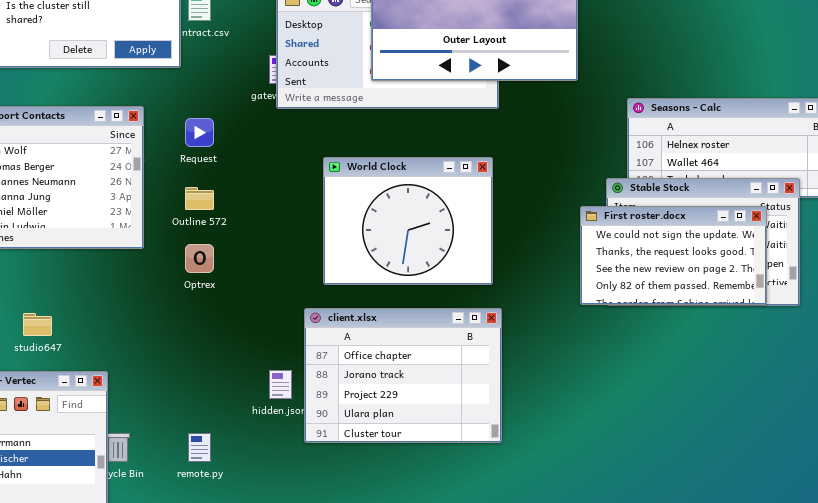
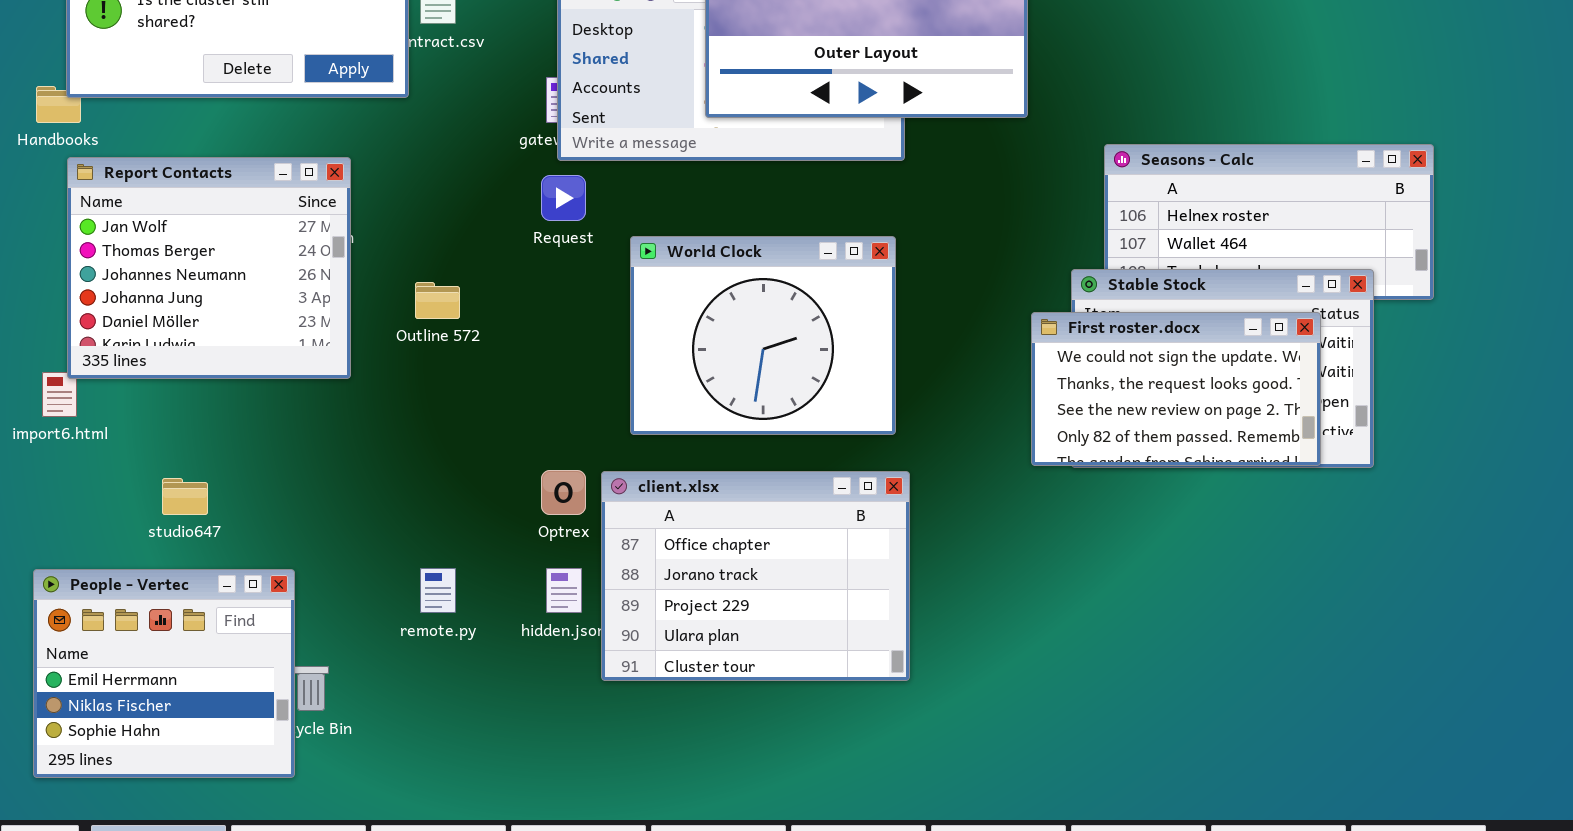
Request: [185,118,214,147] -> [541,175,586,221], moved
Optrex: [185,244,214,273] -> [541,470,586,515], moved
remote.py: [188,433,211,462] -> [420,568,456,613], moved

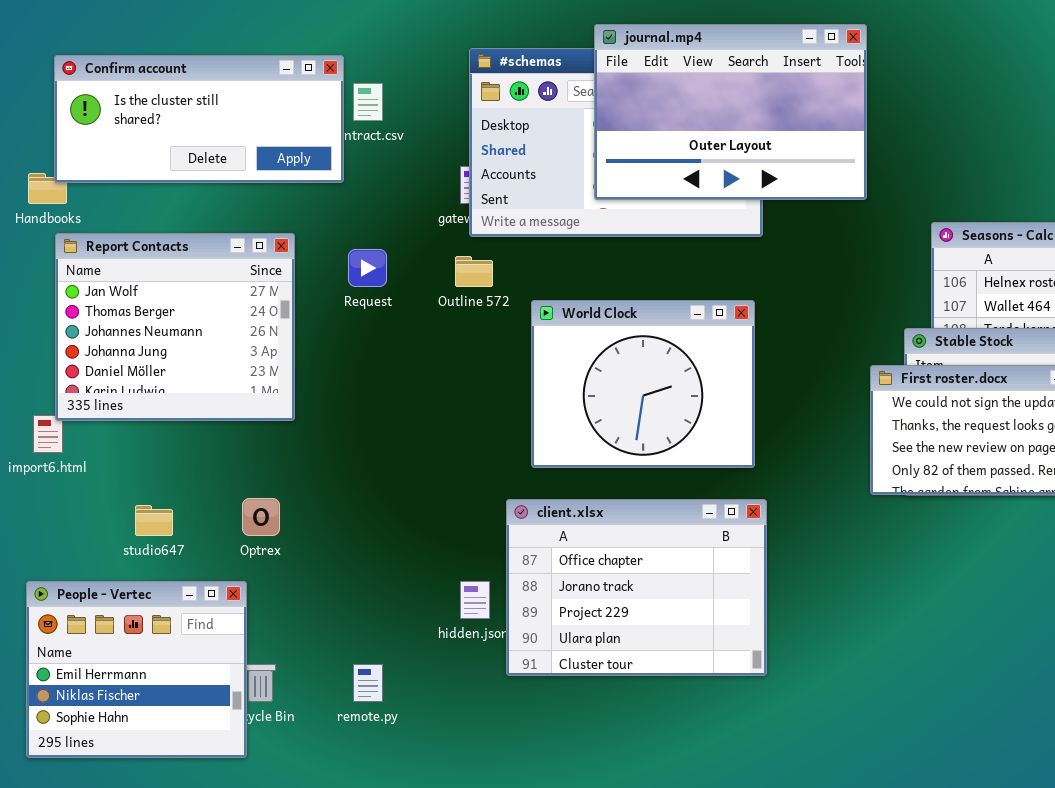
Request: [541,175,586,221] -> [348,249,387,287], moved
Outline 572: [415,282,460,319] -> [455,256,493,287], moved
Optrex: [541,470,586,515] -> [242,498,280,536], moved
remote.py: [420,568,456,613] -> [353,664,383,702], moved

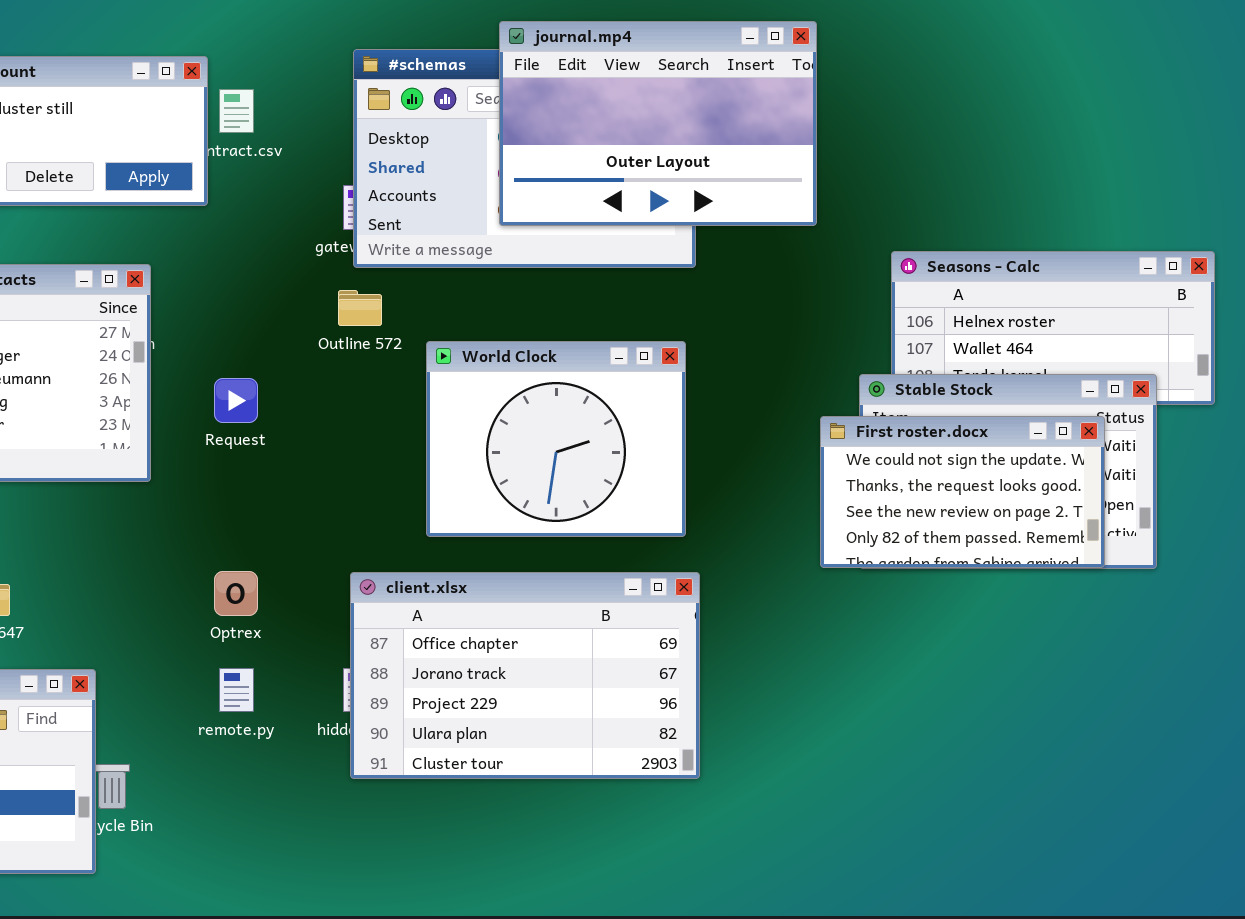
Request: [348,249,387,287] -> [214,378,258,423], moved
Optrex: [242,498,280,536] -> [214,571,258,616], moved
client.xlsx: [506,499,767,676] -> [350,572,700,779], resized
remote.py: [353,664,383,702] -> [219,668,254,712], moved

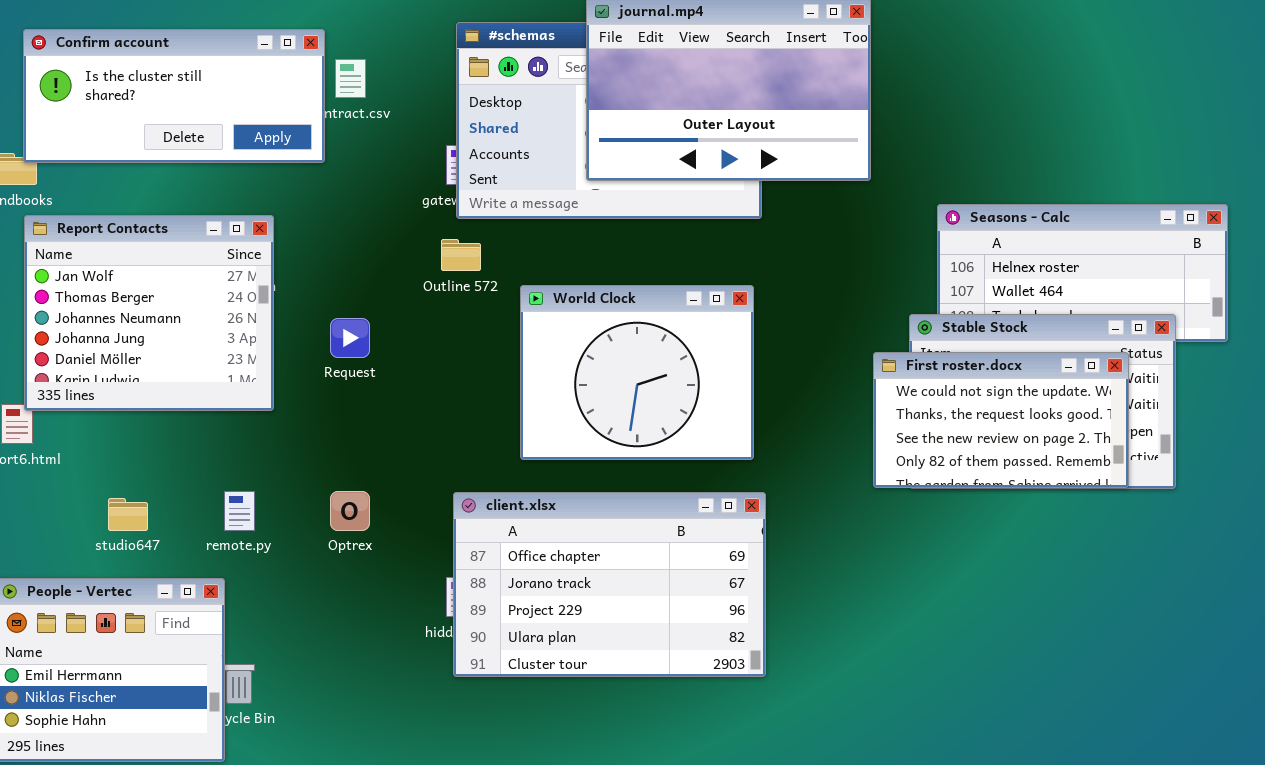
remote.py: [219,668,254,712] -> [224,491,255,531], moved

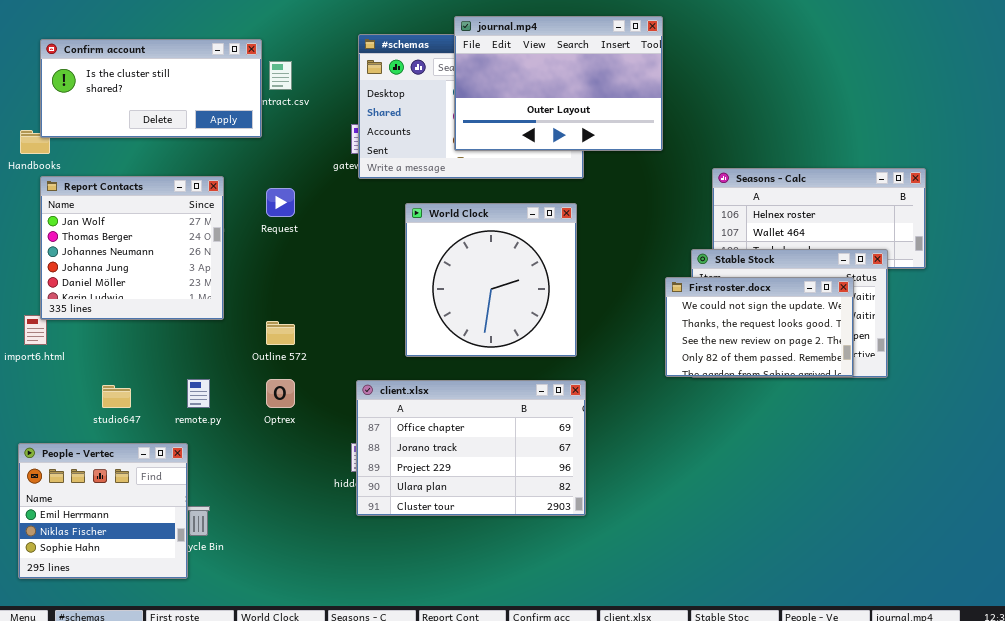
Outline 572: [441,239,481,271] -> [266,321,295,345], moved
World Clock: [520,285,754,460] -> [405,203,577,357], resized
Request: [330,318,370,358] -> [266,188,295,217], moved

